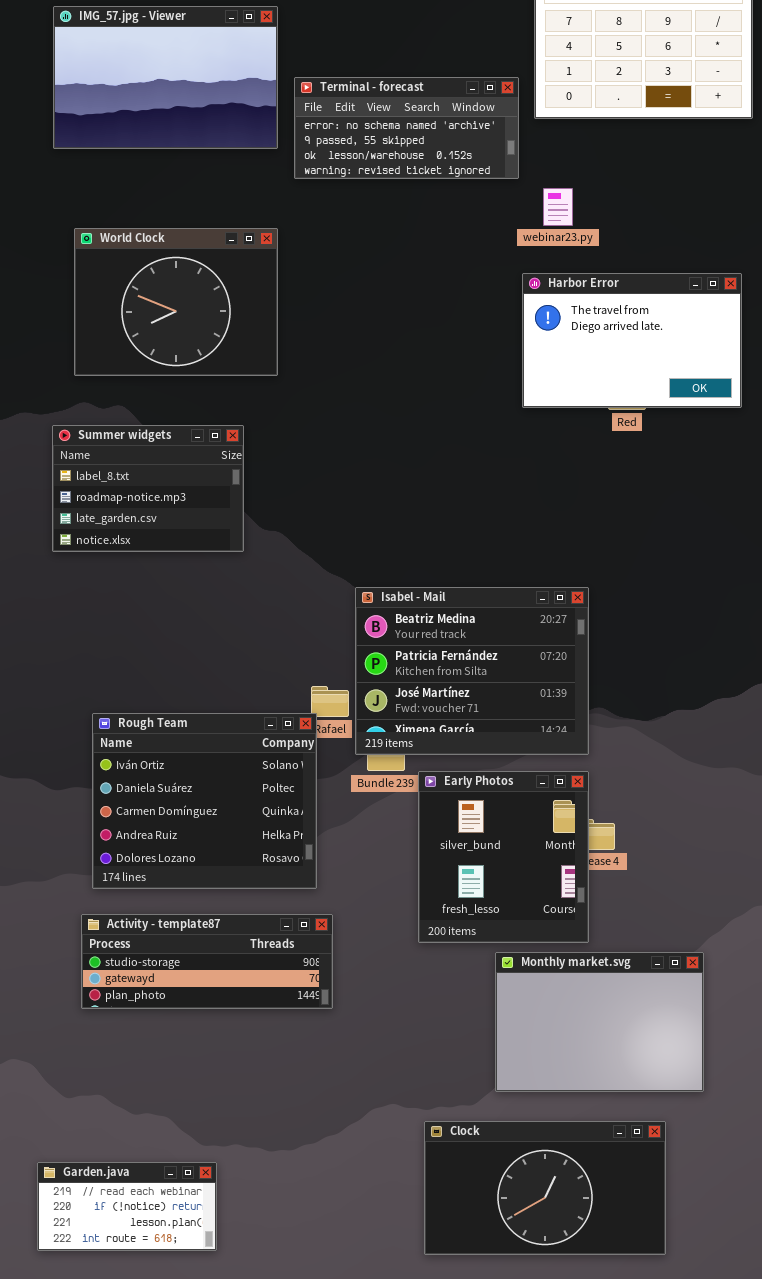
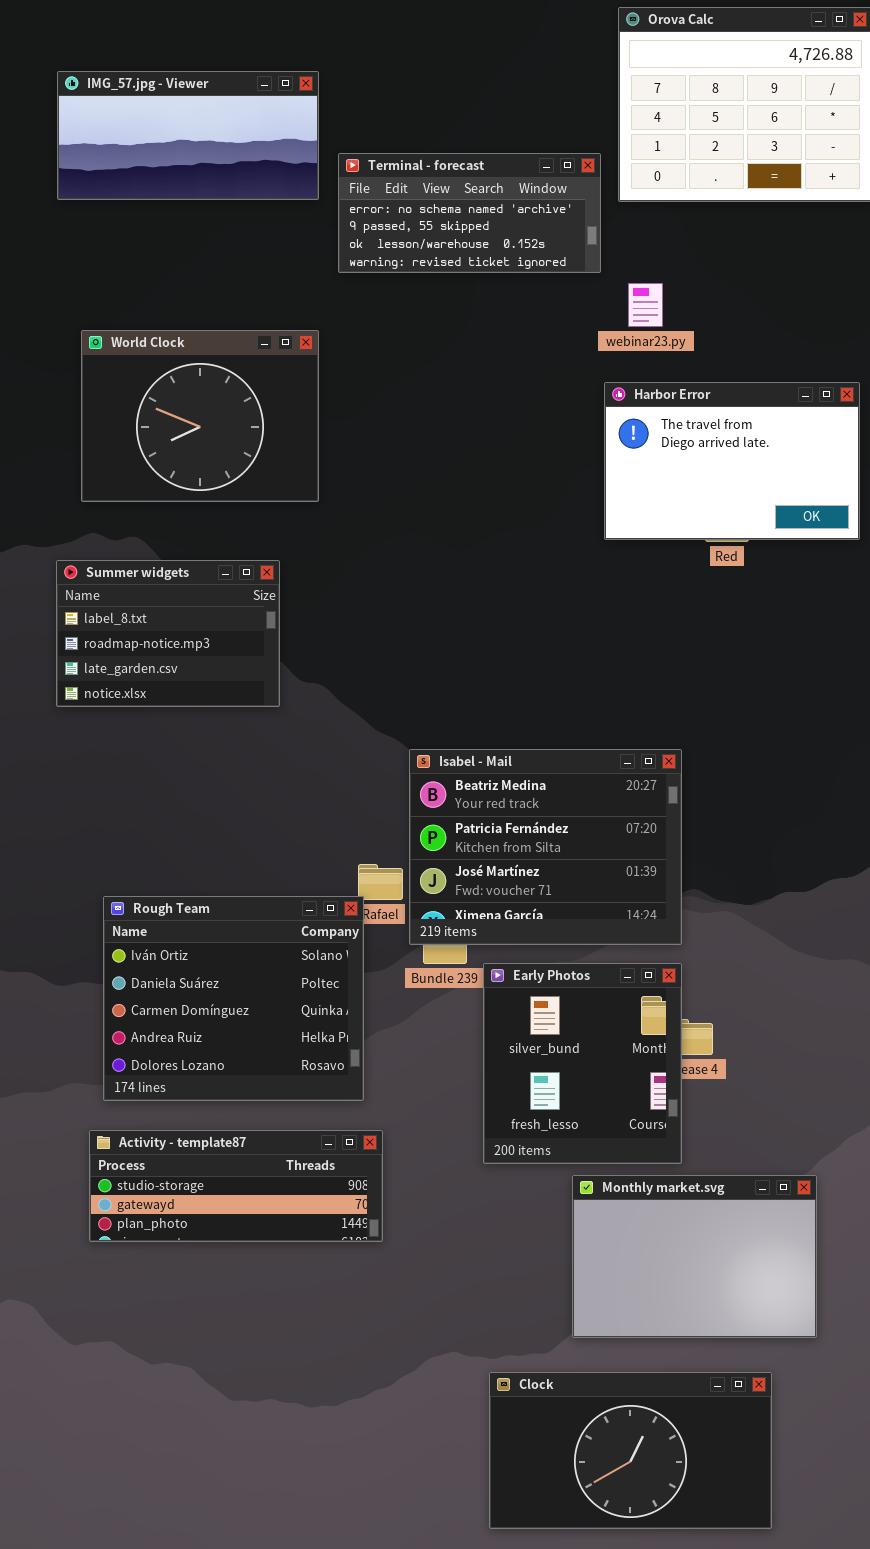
IMG_57.jpg - Viewer: [53,6,278,149] -> [57,71,319,200], resized
Garden.java: [37,1162,217,1251] -> none, closed

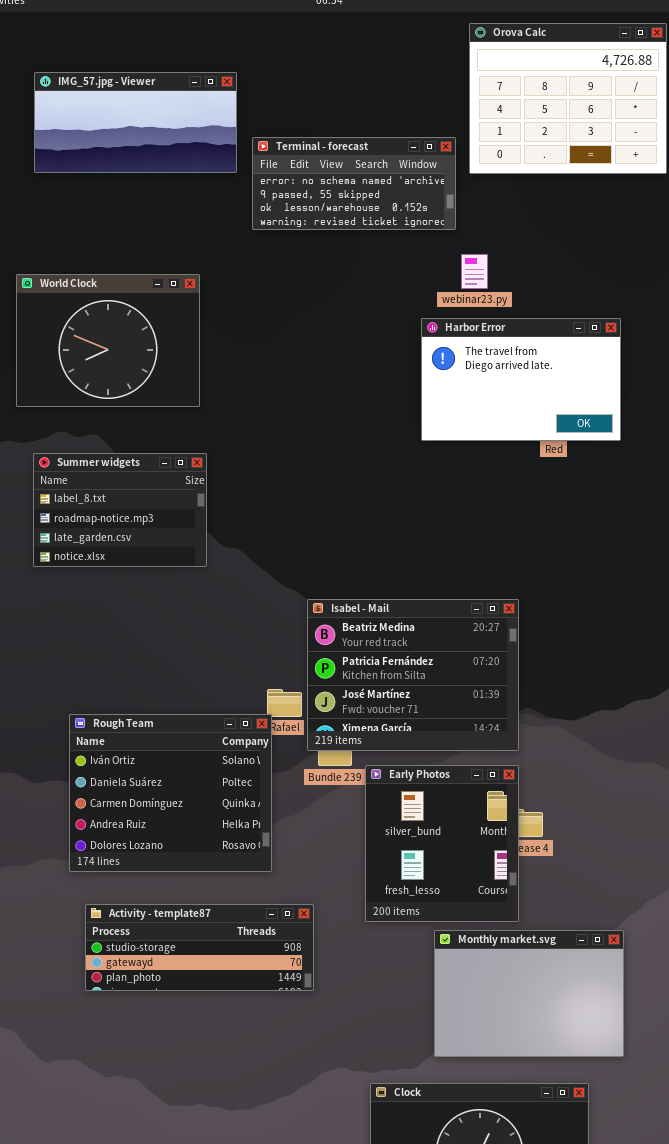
webinar23.py: [628,283,663,327] -> [461,254,488,289], moved
World Clock: [81,330,319,502] -> [16,274,200,407], moved
Harbor Error: [604,382,860,540] -> [421,318,621,441], moved
Activity - template87: [89,1130,383,1242] -> [85,904,314,991], moved

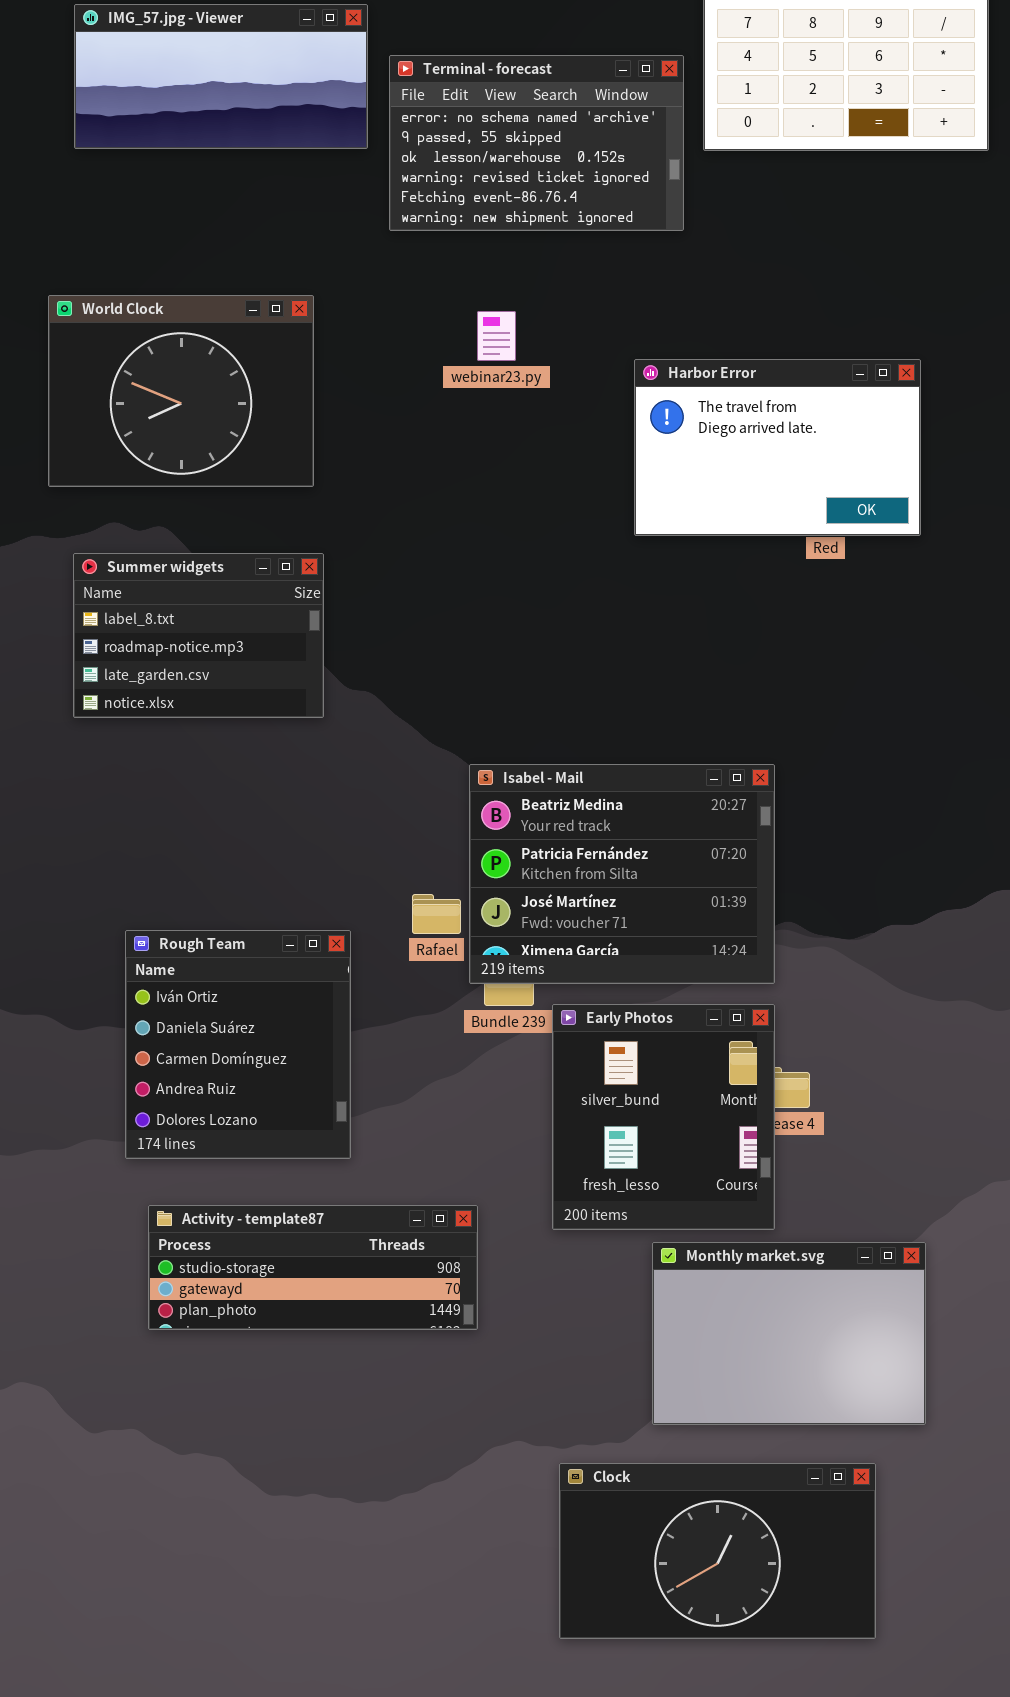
Terminal - forecast: [252,137,456,230] -> [389,55,684,231], resized
webinar23.py: [461,254,488,289] -> [477,311,516,361], moved
Rough Team: [69,714,272,872] -> [125,930,351,1159], resized

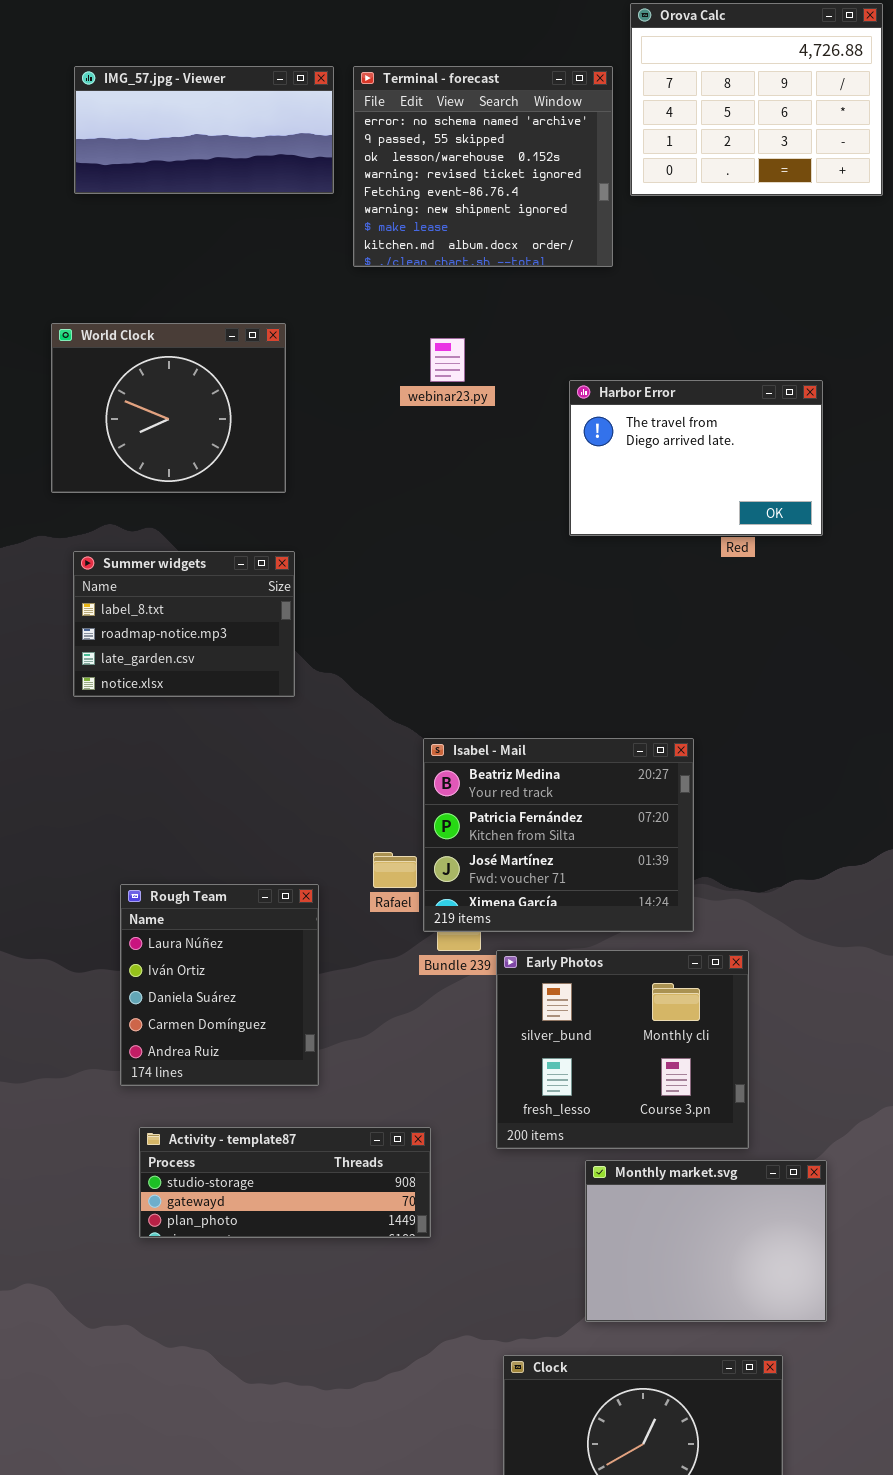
Terminal - forecast: [389,55,684,231] -> [353,66,613,267], resized
Rough Team: [125,930,351,1159] -> [120,884,319,1086], scrolled up 1 row
Early Photos: [552,1004,775,1230] -> [496,950,749,1149], resized

